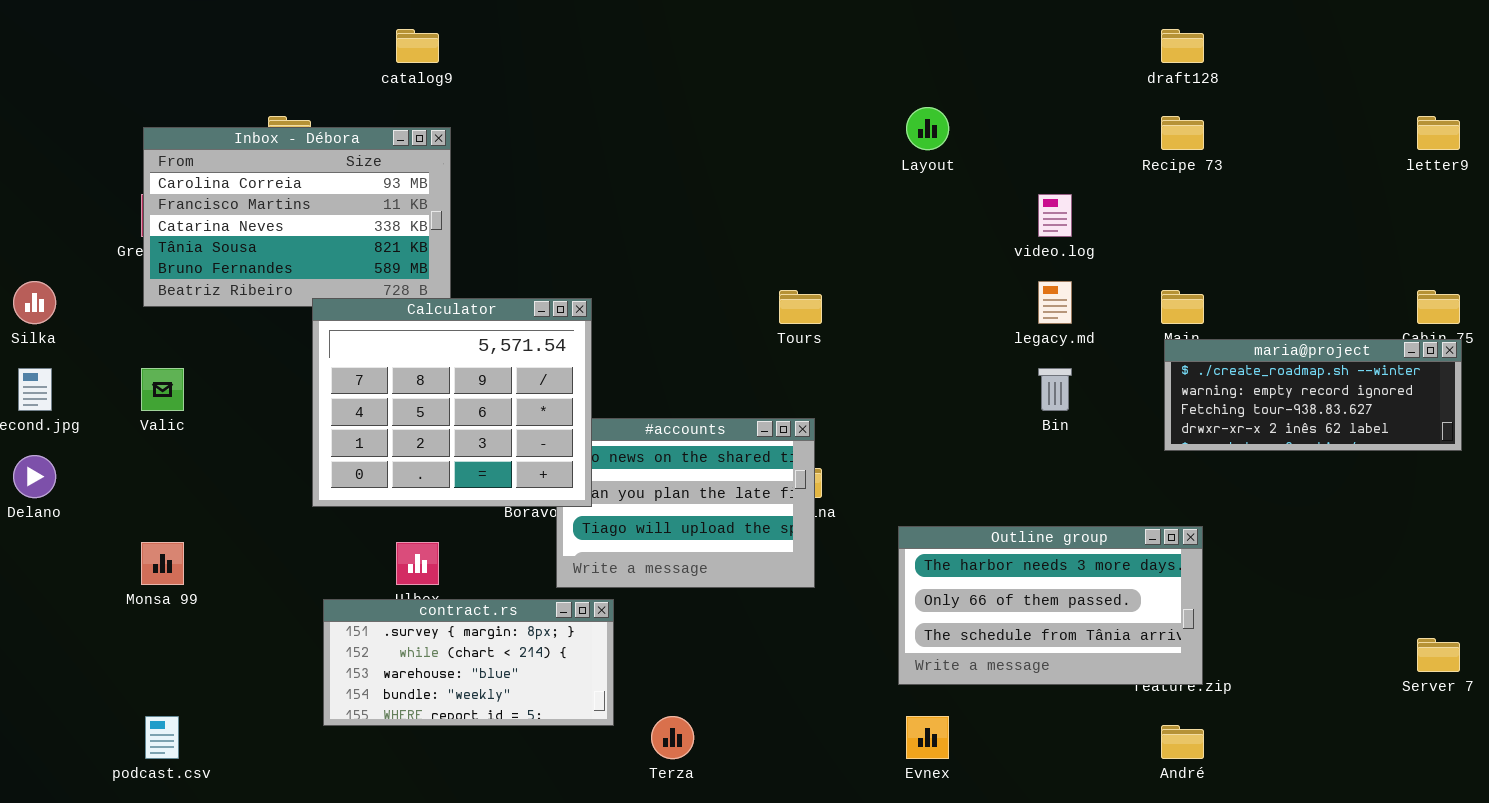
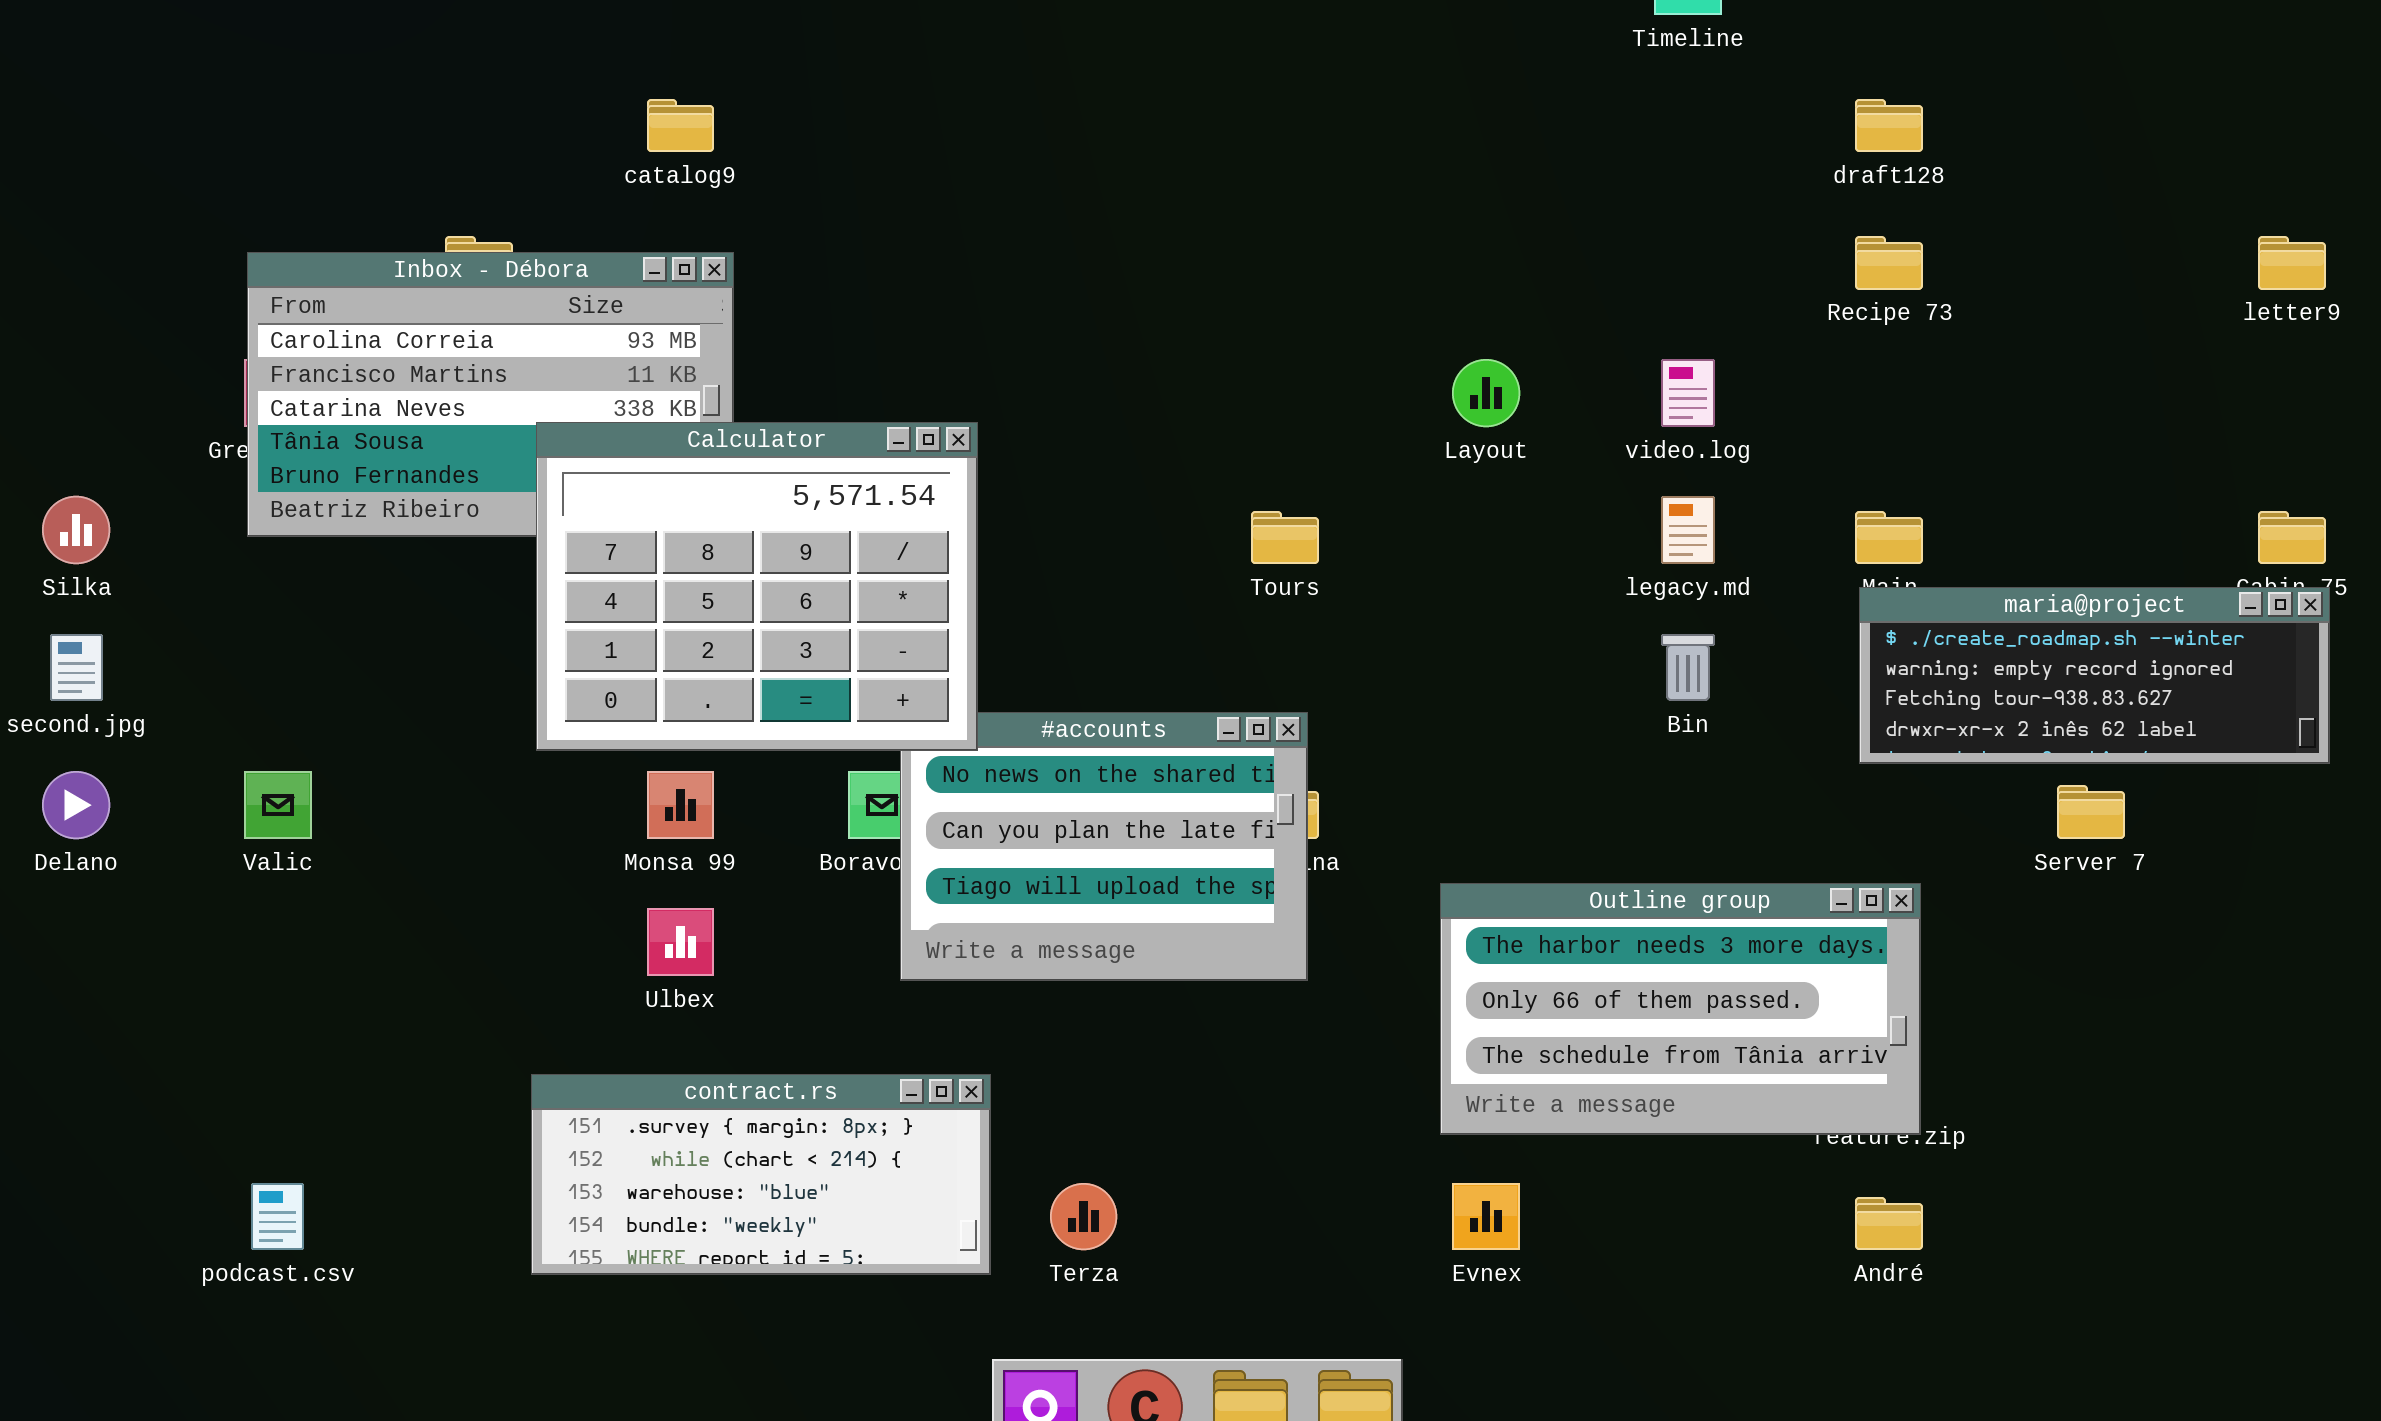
Layout: [906,107,949,150] -> [1452,359,1520,427], moved
Calculator: [312,298,592,507] -> [536,422,978,751], moved
Valic: [141,368,184,411] -> [244,771,312,839], moved
Monsa 99: [141,542,184,585] -> [647,771,714,839], moved
contract.rs: [323,599,614,726] -> [531,1074,991,1275], moved
Server 7: [1417,638,1460,672] -> [2057,785,2125,839], moved

